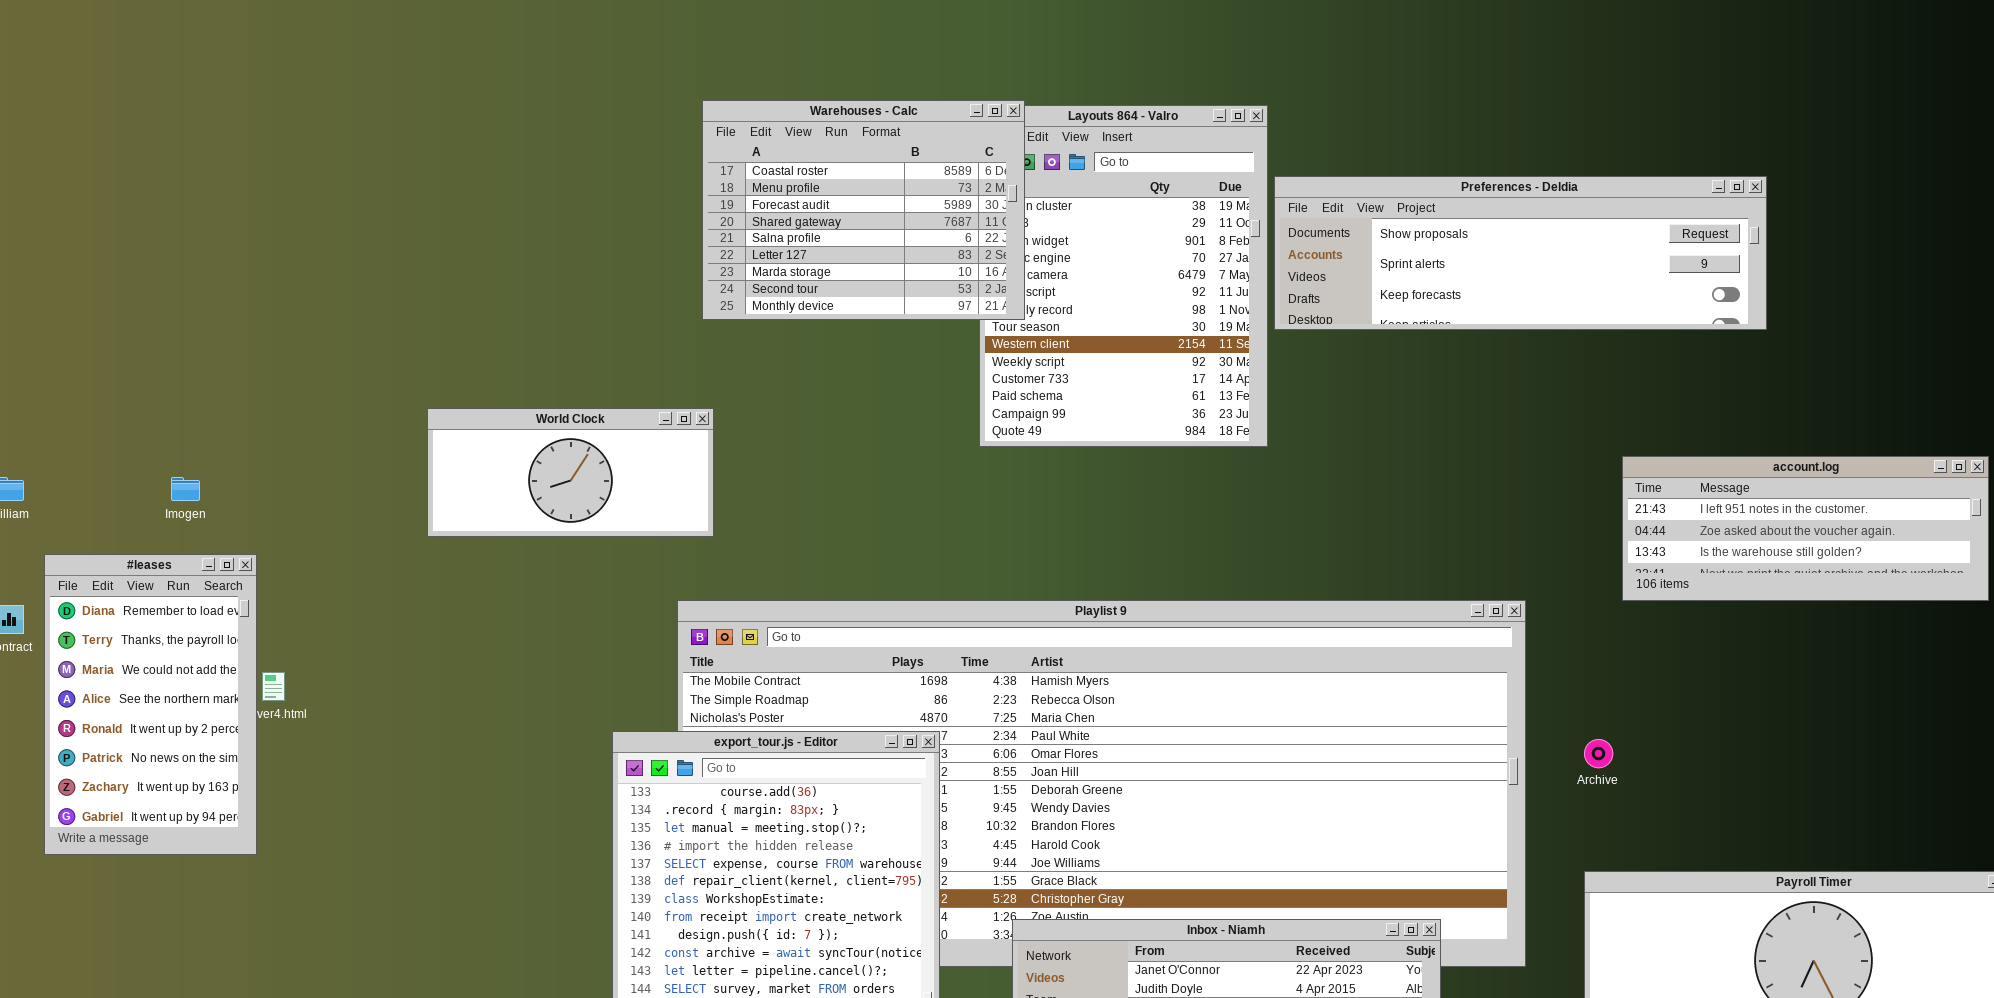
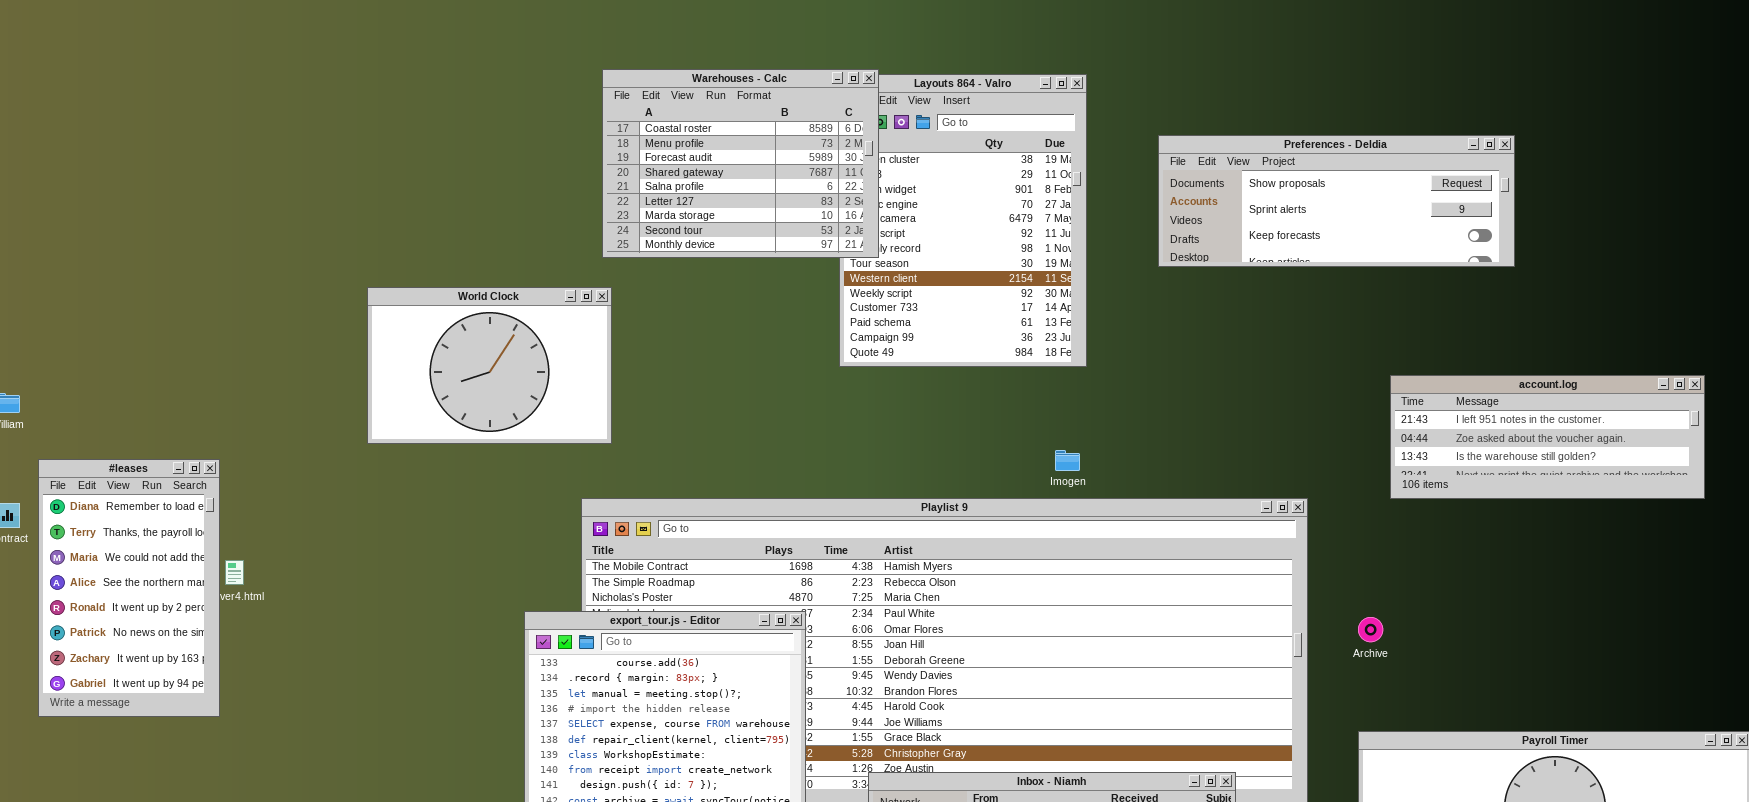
Preferences - Deldia: [1274,176,1767,330] -> [1158,135,1515,267], resized
World Clock: [427,408,714,537] -> [367,287,612,444], resized
Imogen: [171,477,200,501] -> [1055,450,1080,471], moved

